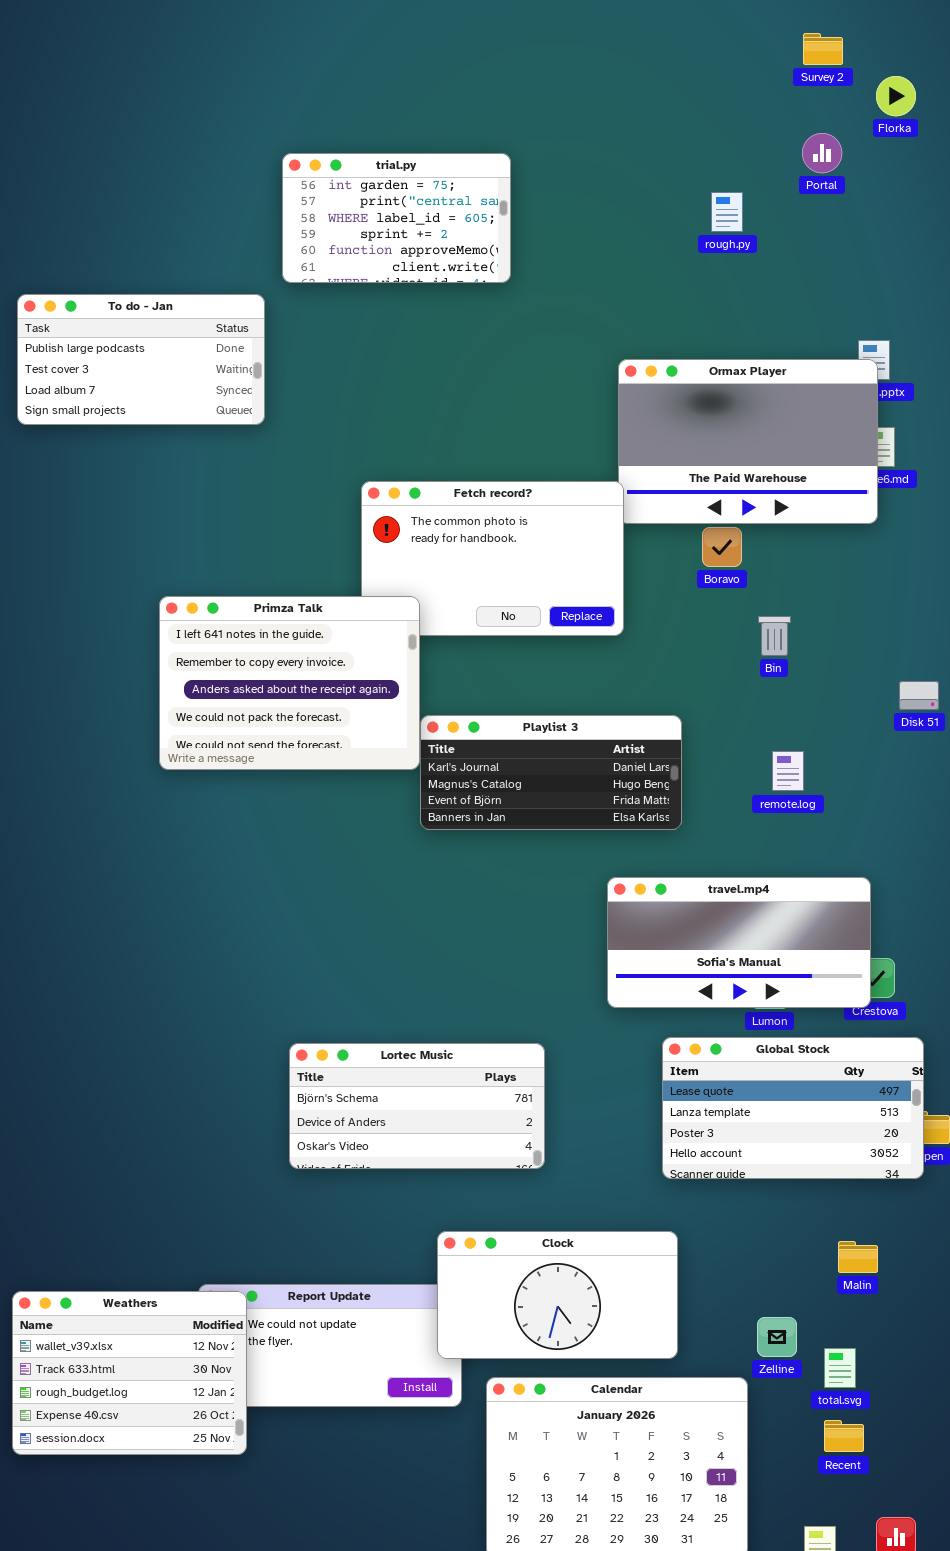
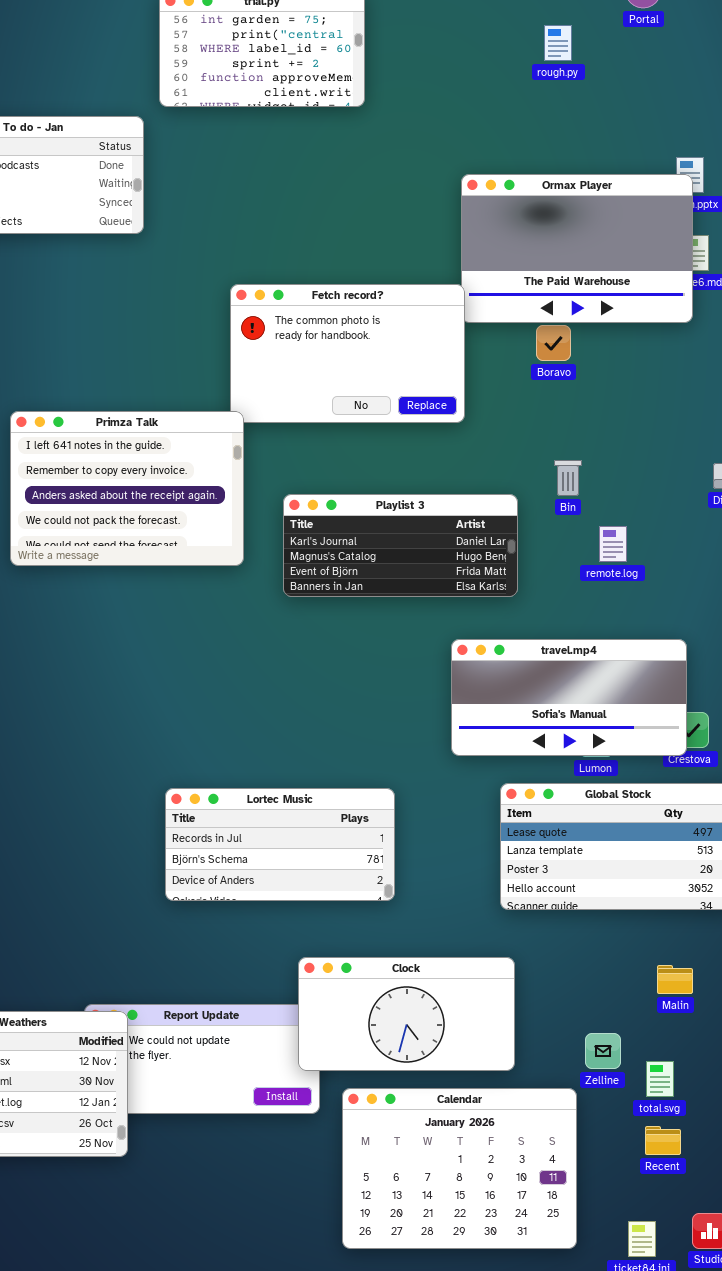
Primza Talk: [159,596,420,770] -> [10,411,244,566], moved
Bin: [758,616,791,656] -> [554,460,582,496], moved
Lortec Music: [289,1043,545,1169] -> [165,788,395,901], scrolled up 1 row

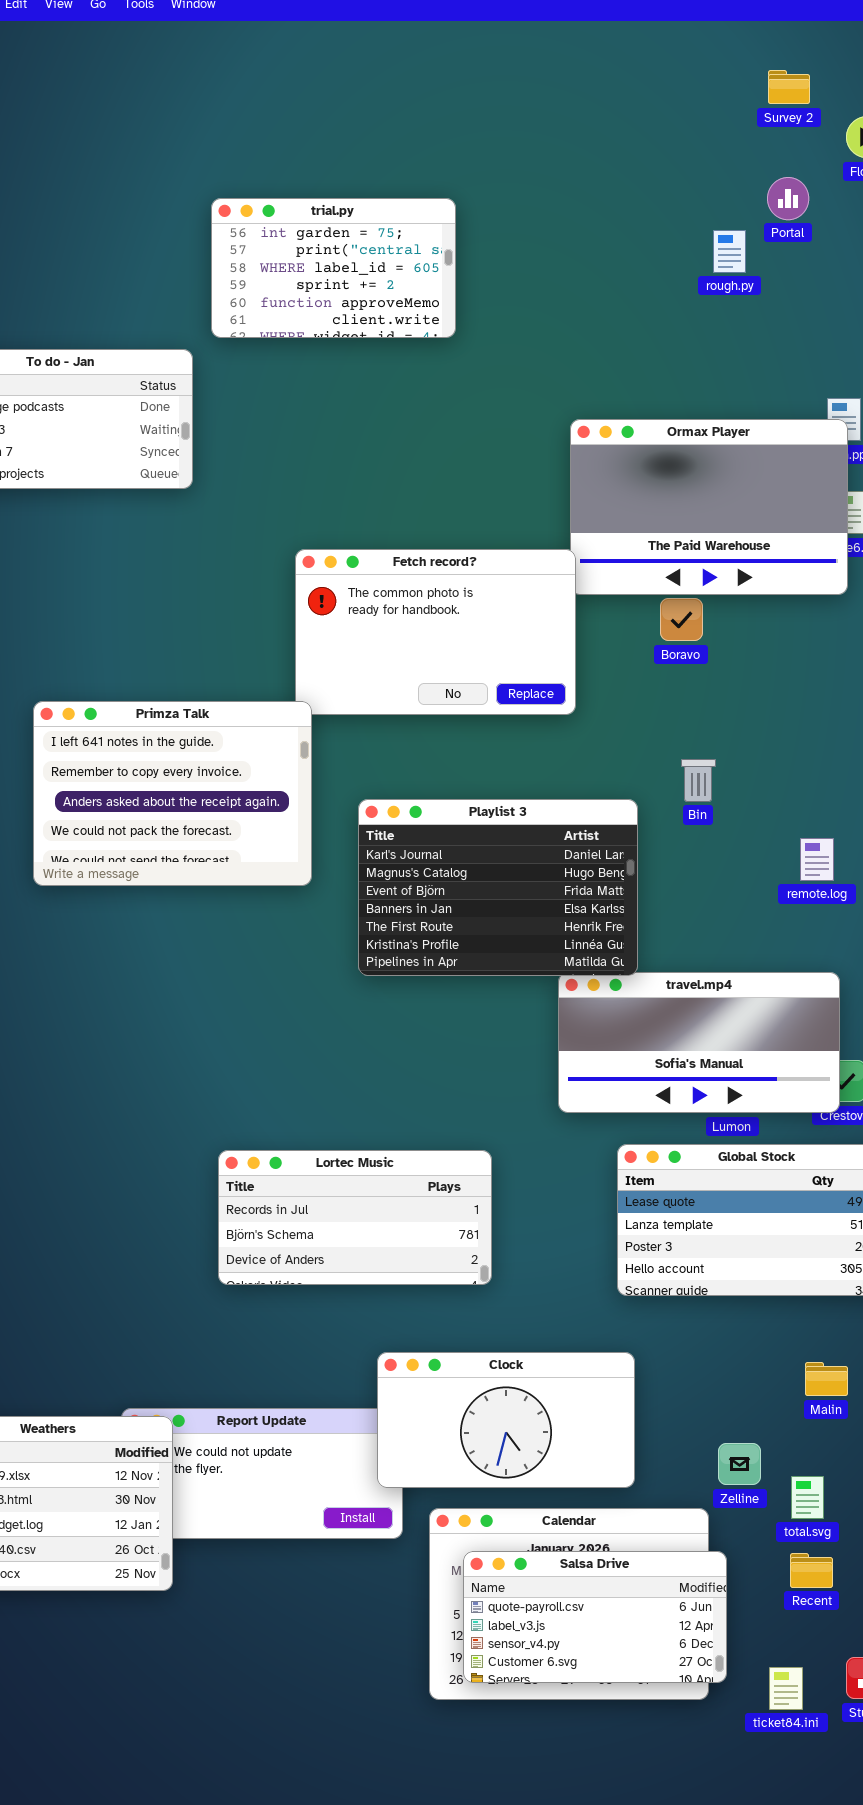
rough.py: [544,25,572,61] -> [713,230,746,273], moved
Playlist 3: [283,494,518,597] -> [358,799,638,976], resized
remote.log: [599,526,627,562] -> [800,838,834,881], moved
Salsa Drive: none -> [463,1551,727,1683], opened

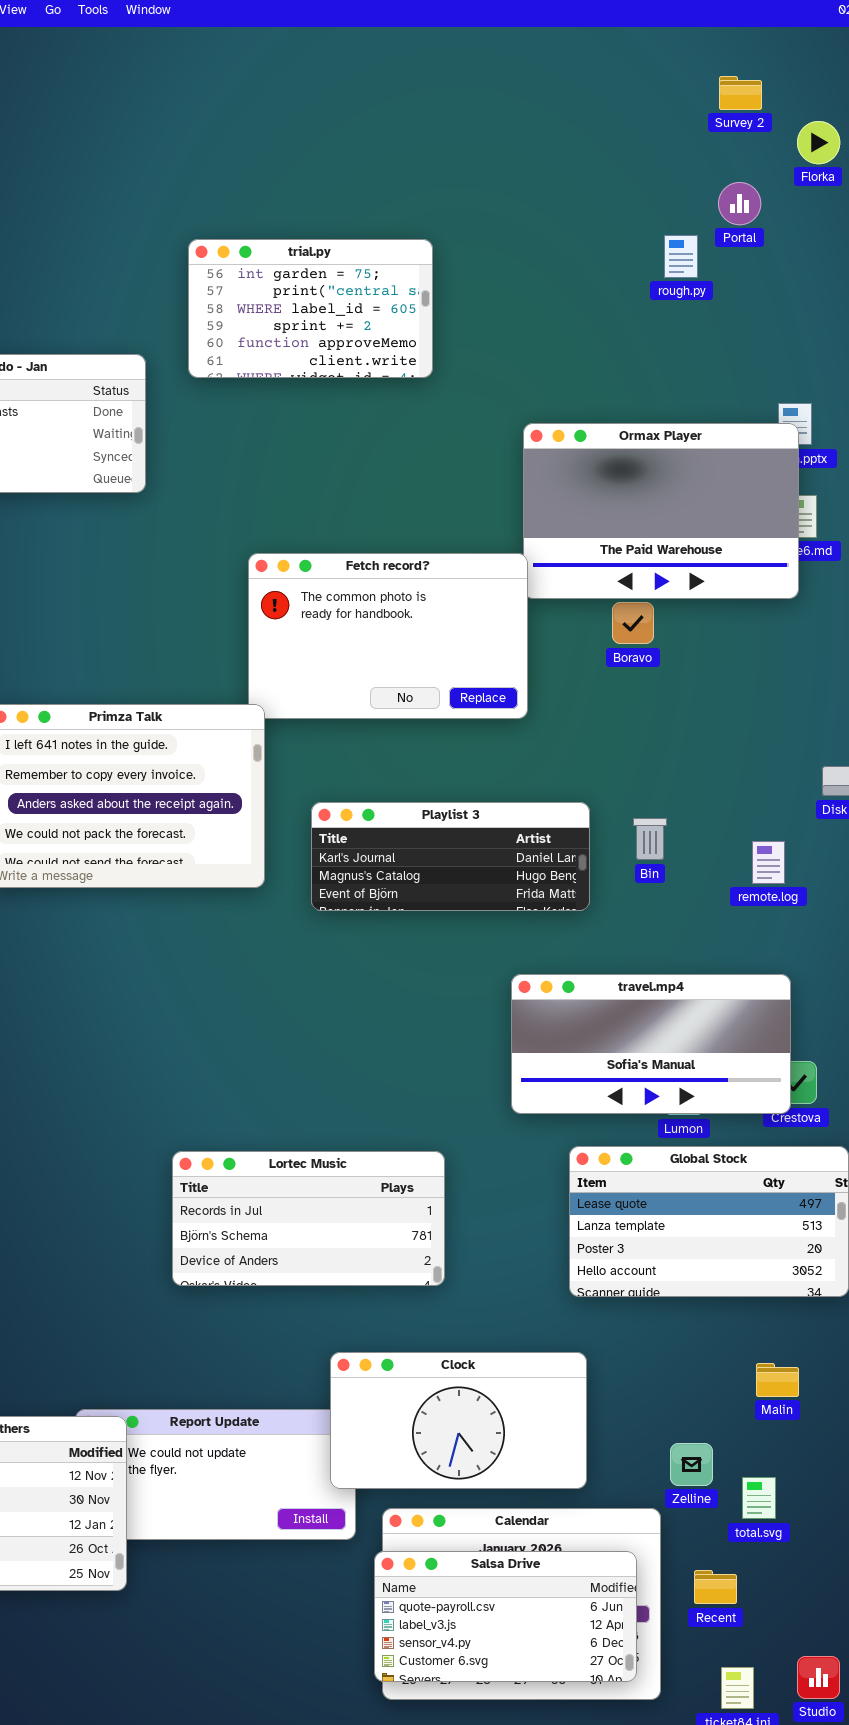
trial.py: [211,198,456,338] -> [188,239,433,378], moved
Bin: [681,759,716,802] -> [633,818,667,860], moved
Playlist 3: [358,799,638,976] -> [311,802,590,911], resized
Salsa Drive: [463,1551,727,1683] -> [374,1551,637,1682], moved
Recent: [790,1553,833,1588] -> [694,1570,737,1604], moved

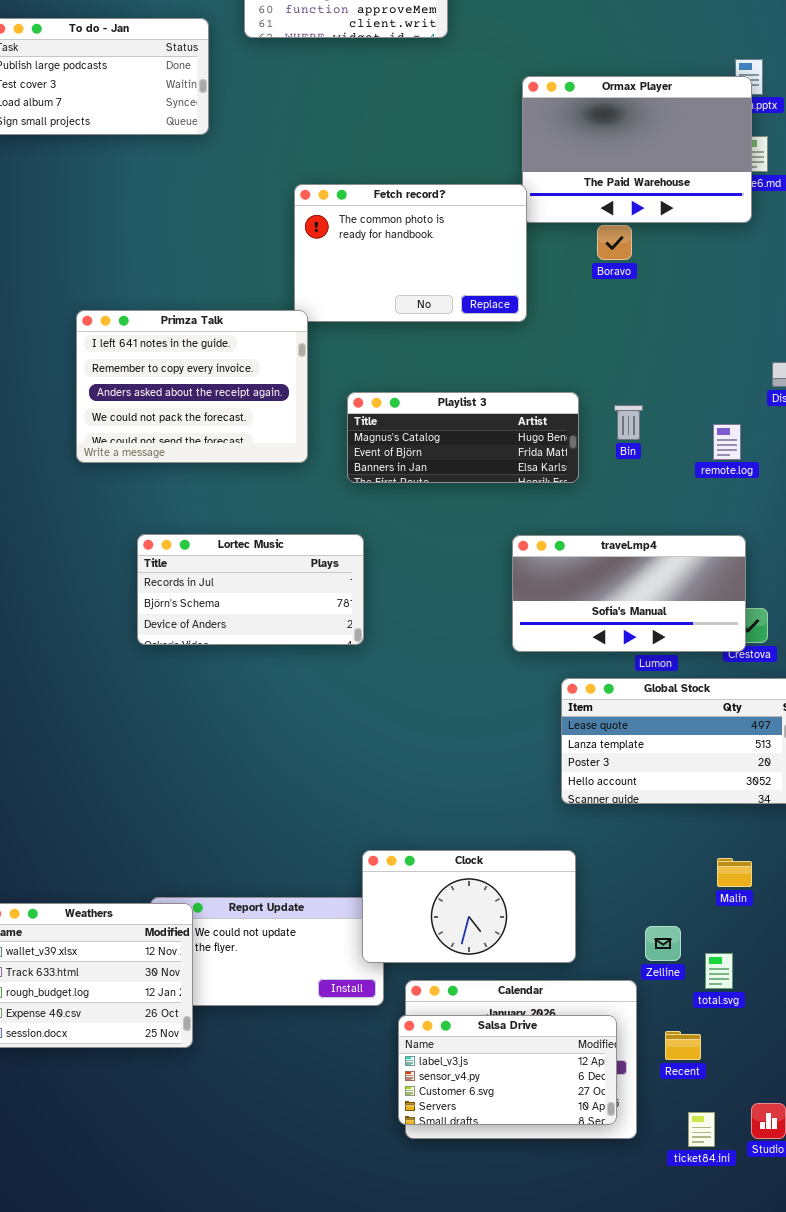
Playlist 3: [311,802,590,911] -> [347,392,579,483], scrolled down 1 row
Lortec Music: [172,1151,445,1286] -> [137,534,364,645], moved
Salsa Drive: [374,1551,637,1682] -> [398,1015,617,1125], scrolled down 1 row

